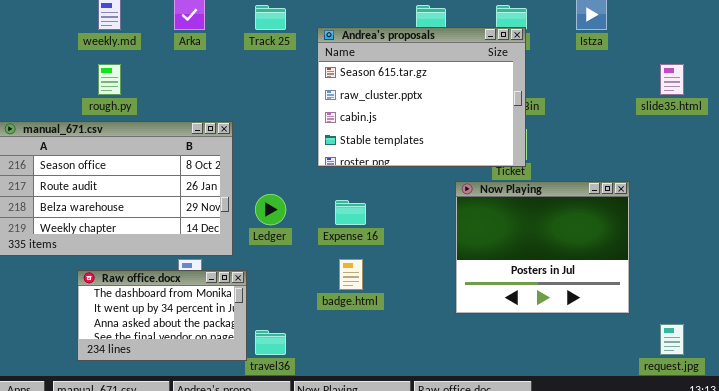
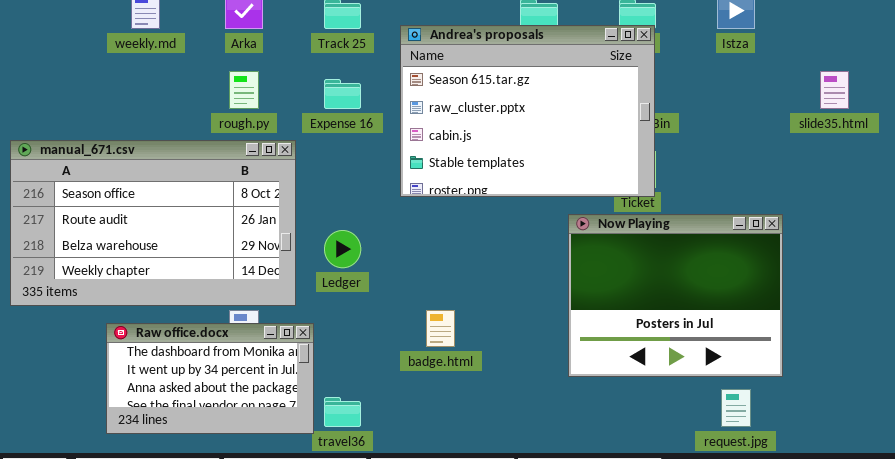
rough.py: [98,64,121,95] -> [229,71,259,109], moved
Expense 16: [335,200,366,225] -> [324,79,361,109], moved
request.jpg: [660,324,684,355] -> [721,389,751,427], moved

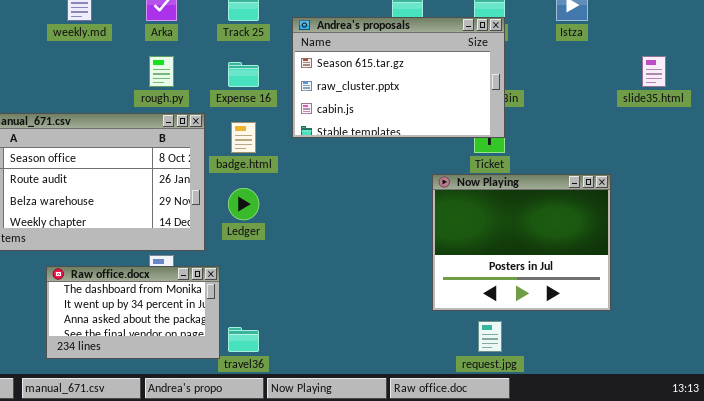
Andrea's proposals: [400,25,655,197] -> [292,17,505,138], resized
badge.html: [426,310,455,347] -> [231,122,256,153], moved
request.jpg: [721,389,751,427] -> [478,321,502,352], moved

